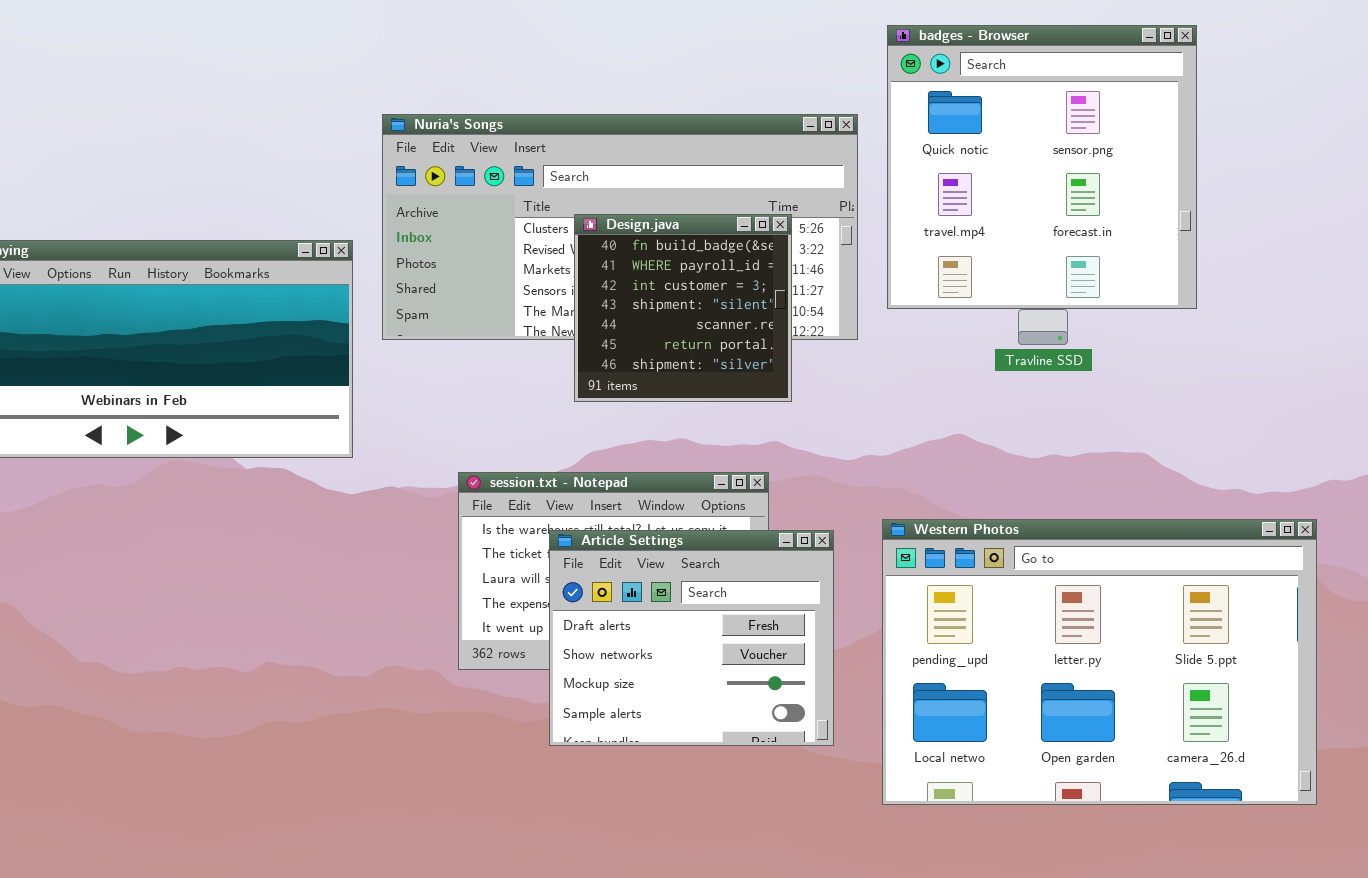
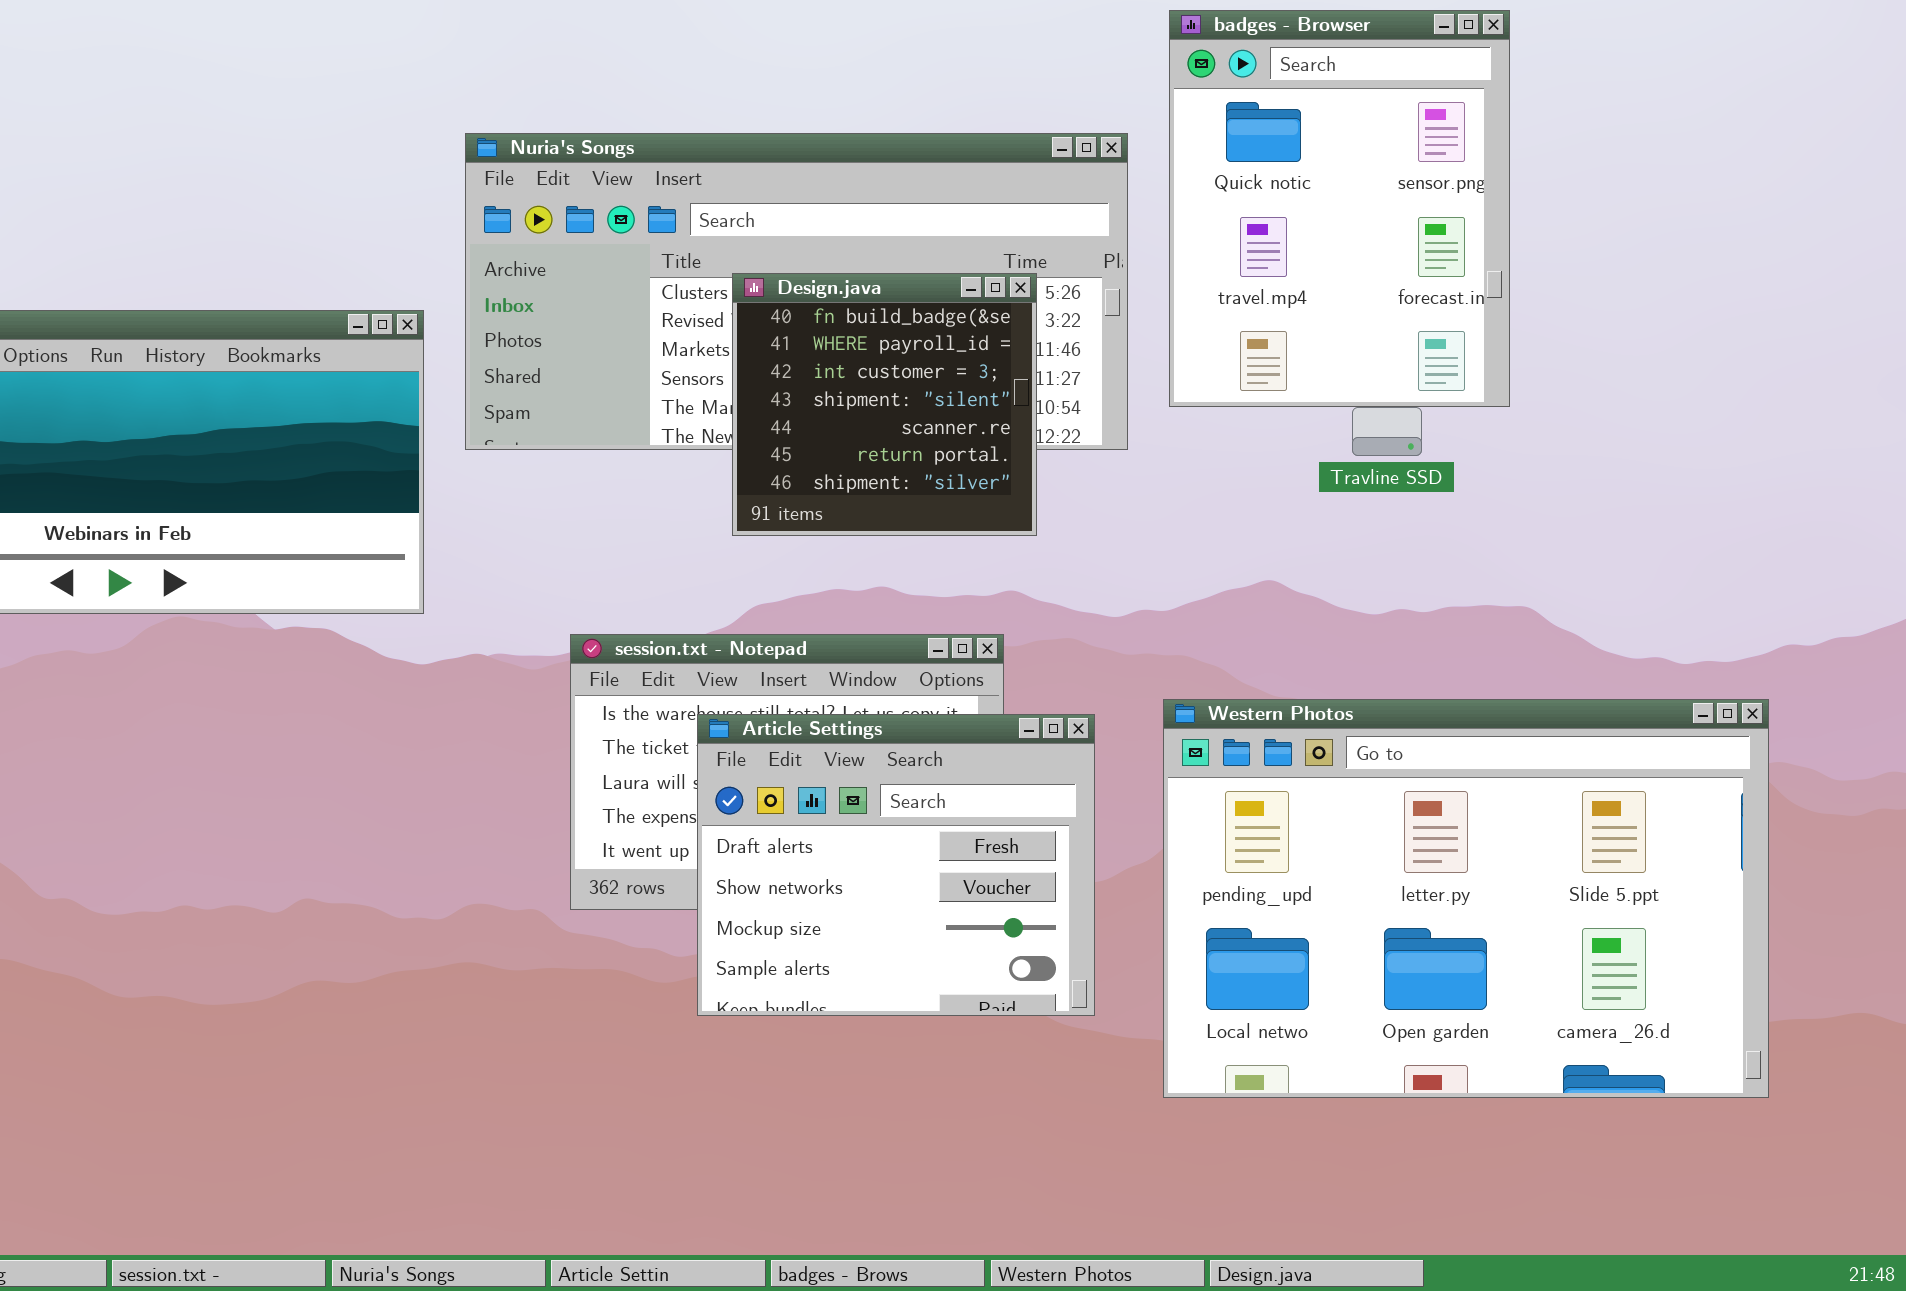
badges - Browser: [887,25,1197,309] -> [1169,10,1510,407], resized

